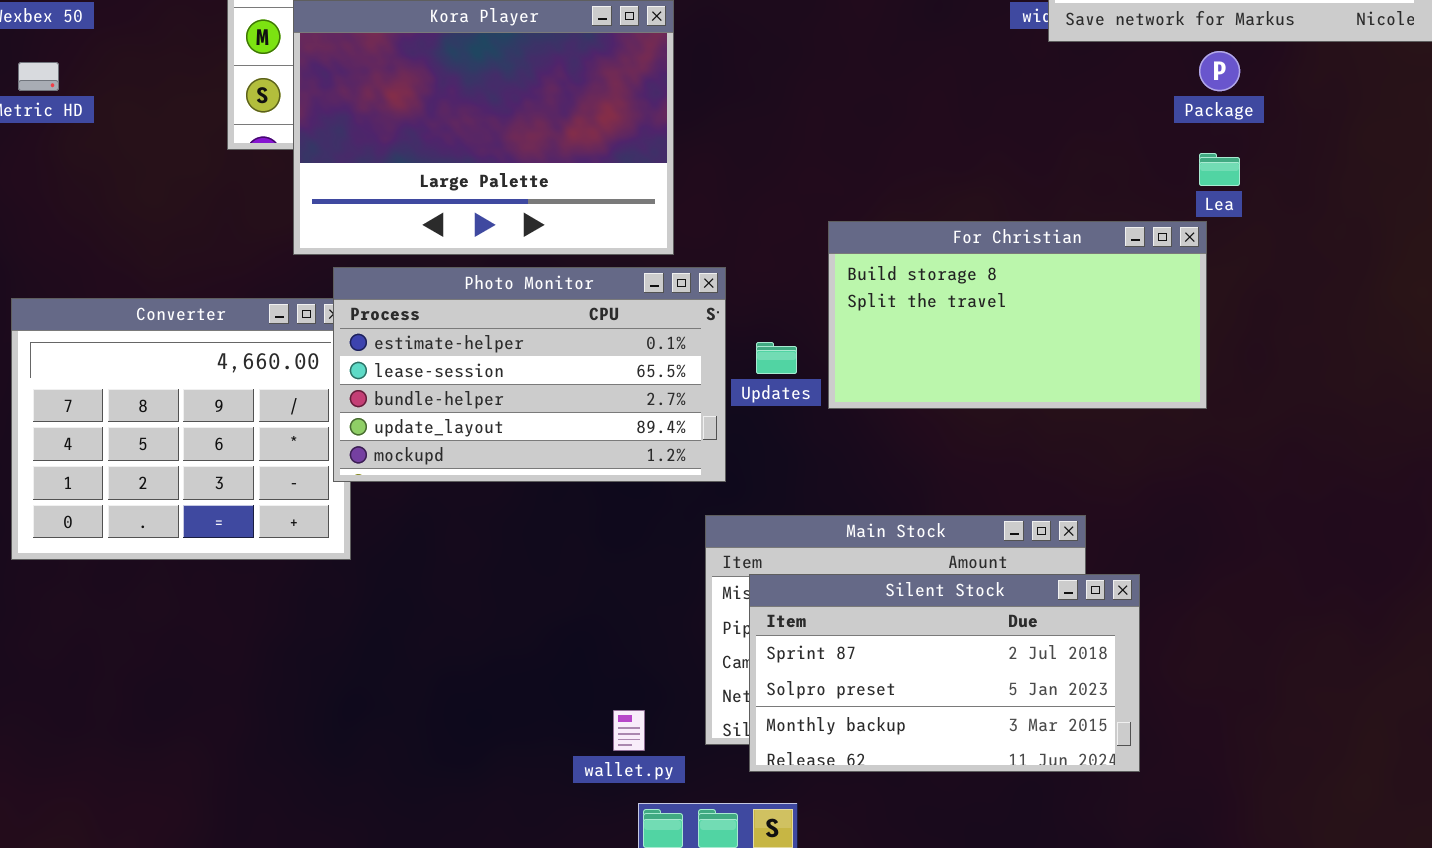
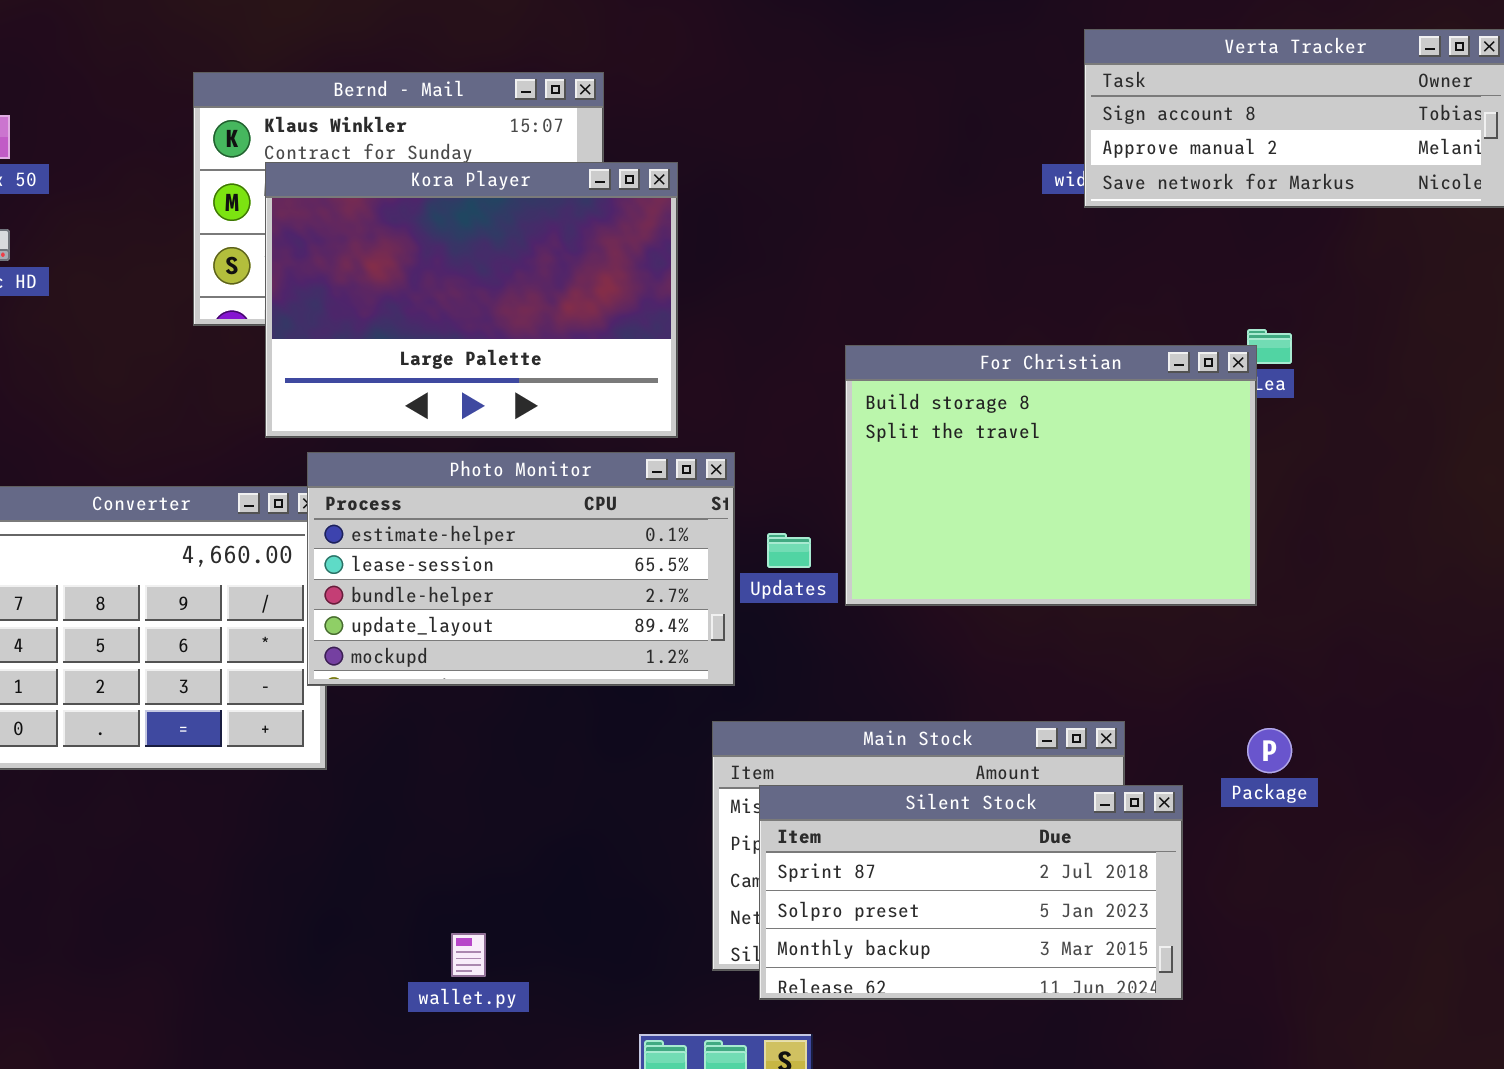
Package: [1199,51,1240,91] -> [1247,728,1292,773], moved
For Christian: [828,221,1207,409] -> [845,345,1257,606], resized
wallet.py: [613,710,645,751] -> [451,933,486,977], moved

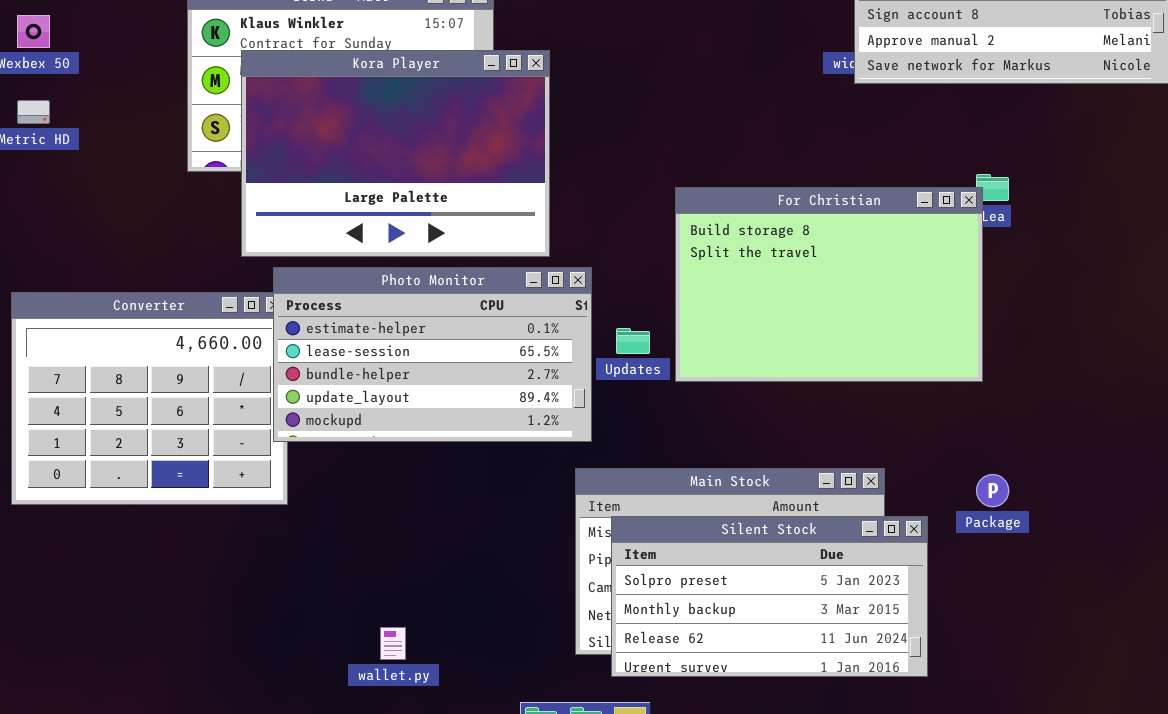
Silent Stock: [759,785,1183,1000] -> [611,516,928,677], scrolled down 1 row

